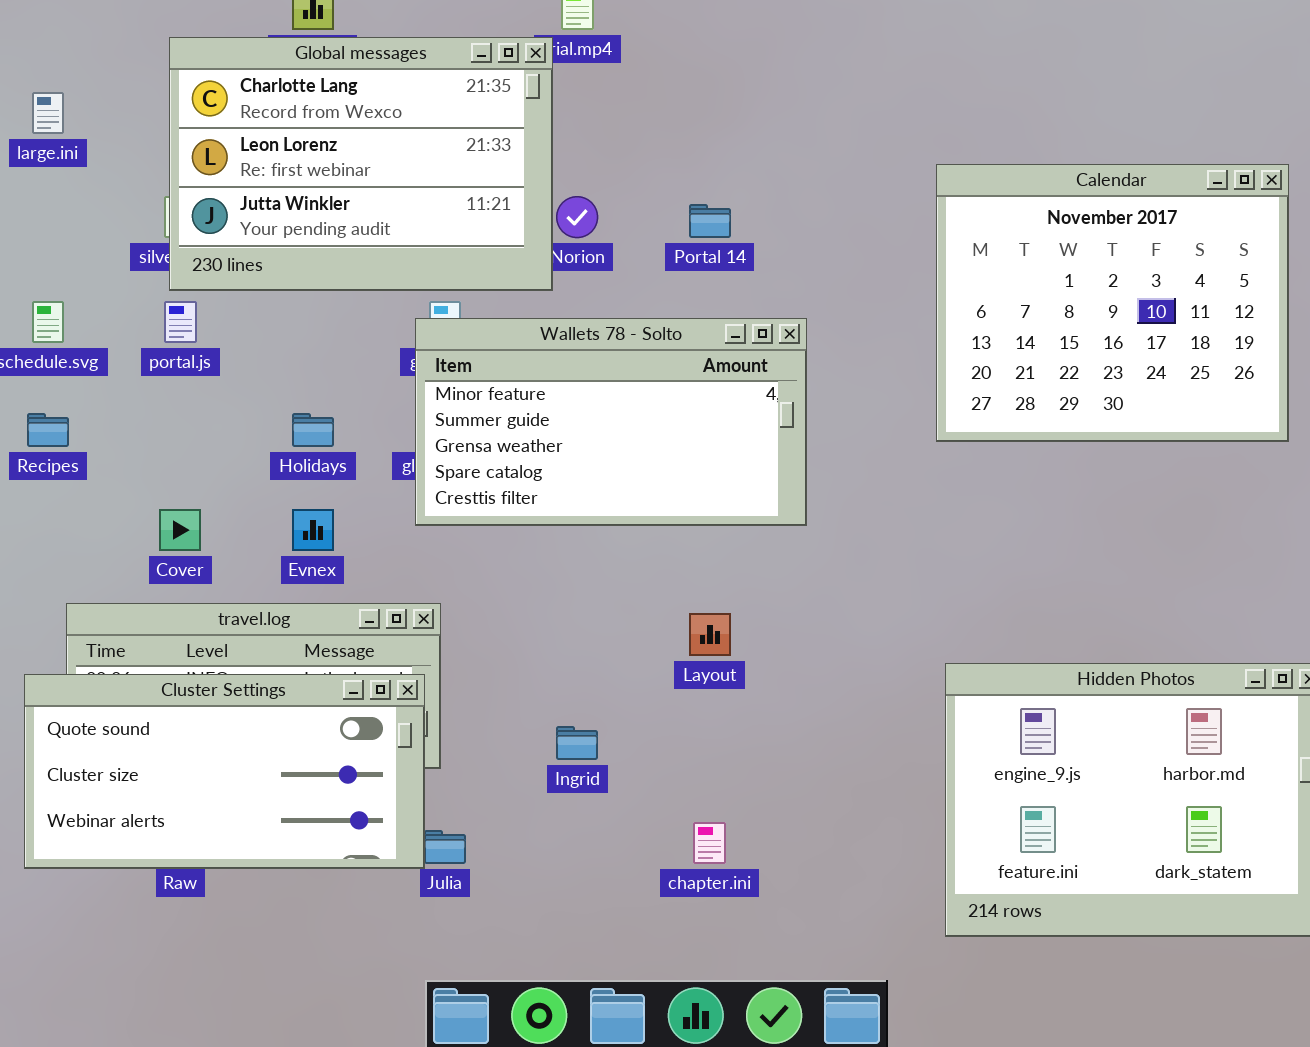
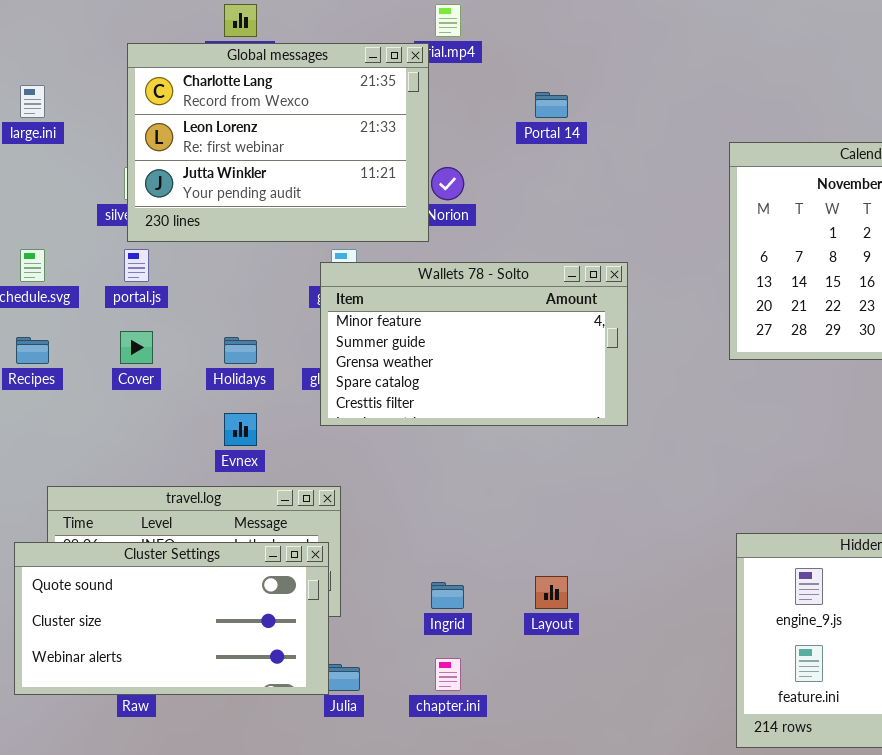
Portal 14: [689,204,731,238] -> [535,92,568,118], moved
Cover: [159,509,201,551] -> [120,331,153,364], moved
Layout: [689,613,731,656] -> [535,576,568,609], moved
chapter.ini: [693,822,726,864] -> [435,658,461,691], moved

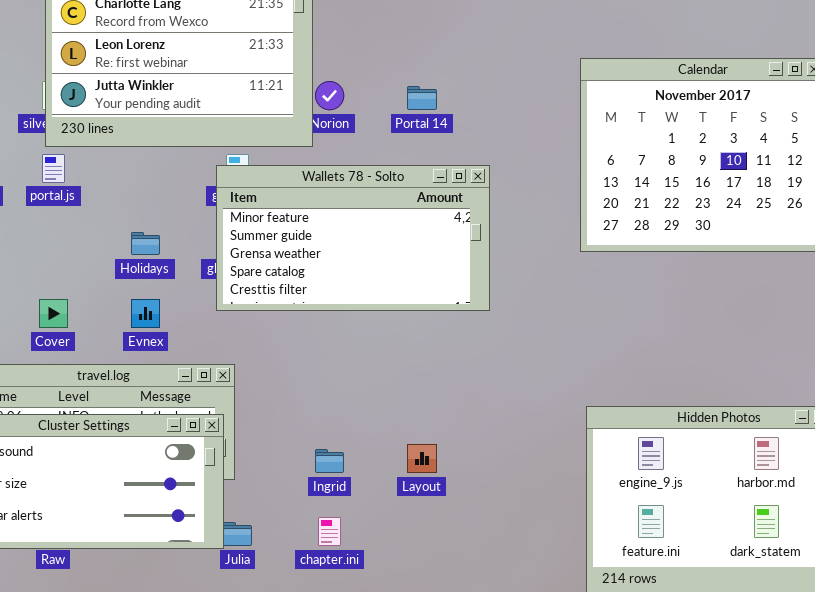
Portal 14: [535,92,568,118] -> [407,86,437,110], moved
Cover: [120,331,153,364] -> [39,299,68,328], moved

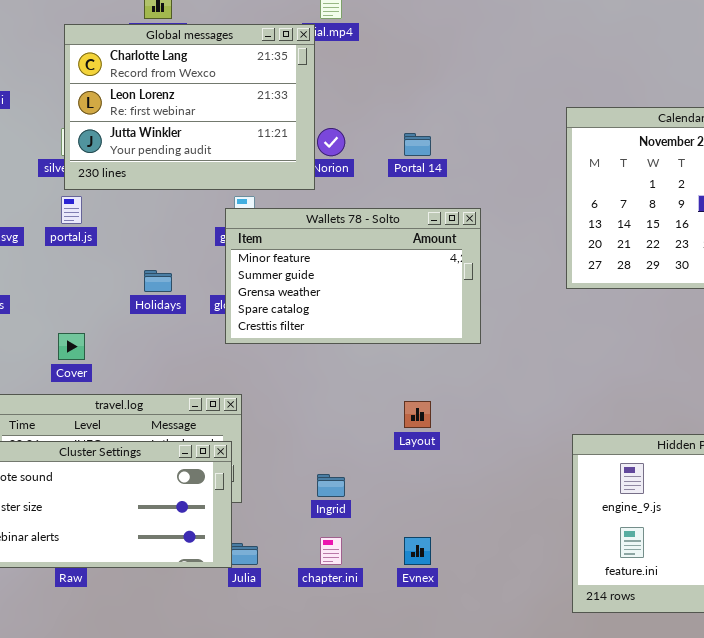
Evnex: [131,299,160,328] -> [404,537,431,565], moved
Layout: [407,444,437,473] -> [404,401,431,428], moved

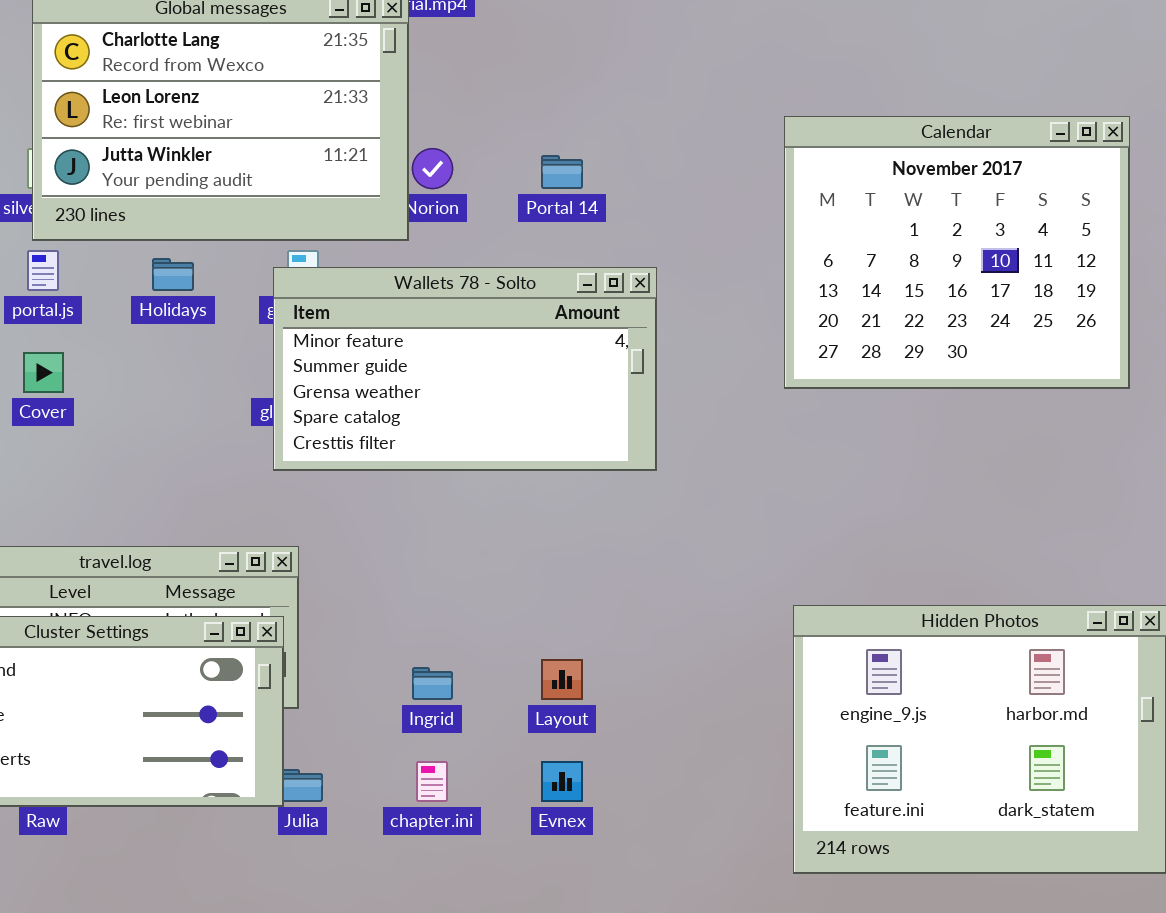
Holidays: [144,270,172,292] -> [152,258,194,291], moved
Cover: [58,333,85,360] -> [23,352,64,393], moved
Layout: [404,401,431,428] -> [541,659,583,700], moved

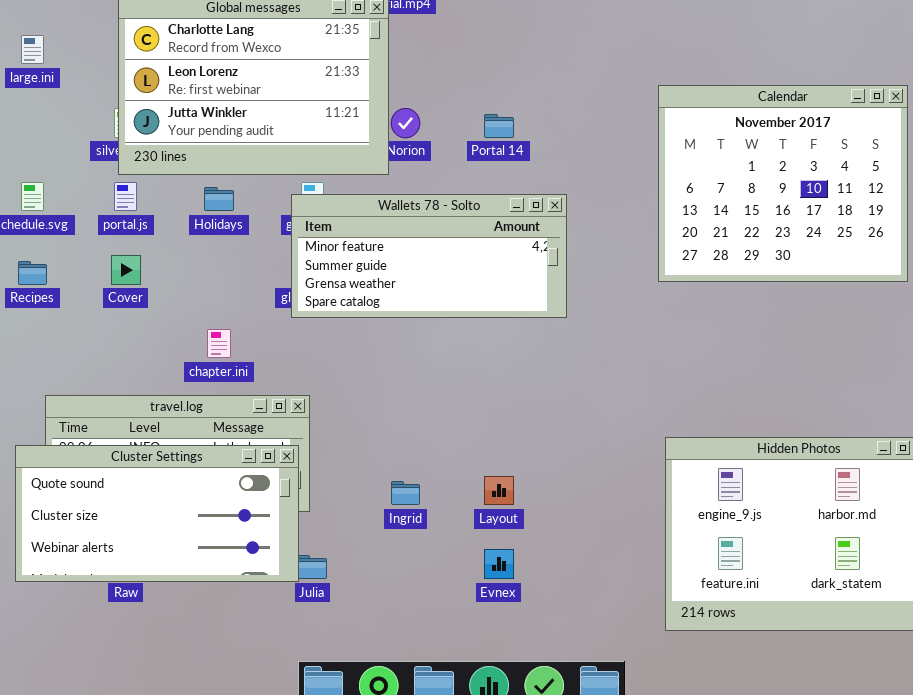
Wallets 78 - Solto: [273,267,657,471] -> [291,194,567,318], resized
chapter.ini: [416,761,448,802] -> [207,329,231,358], moved

